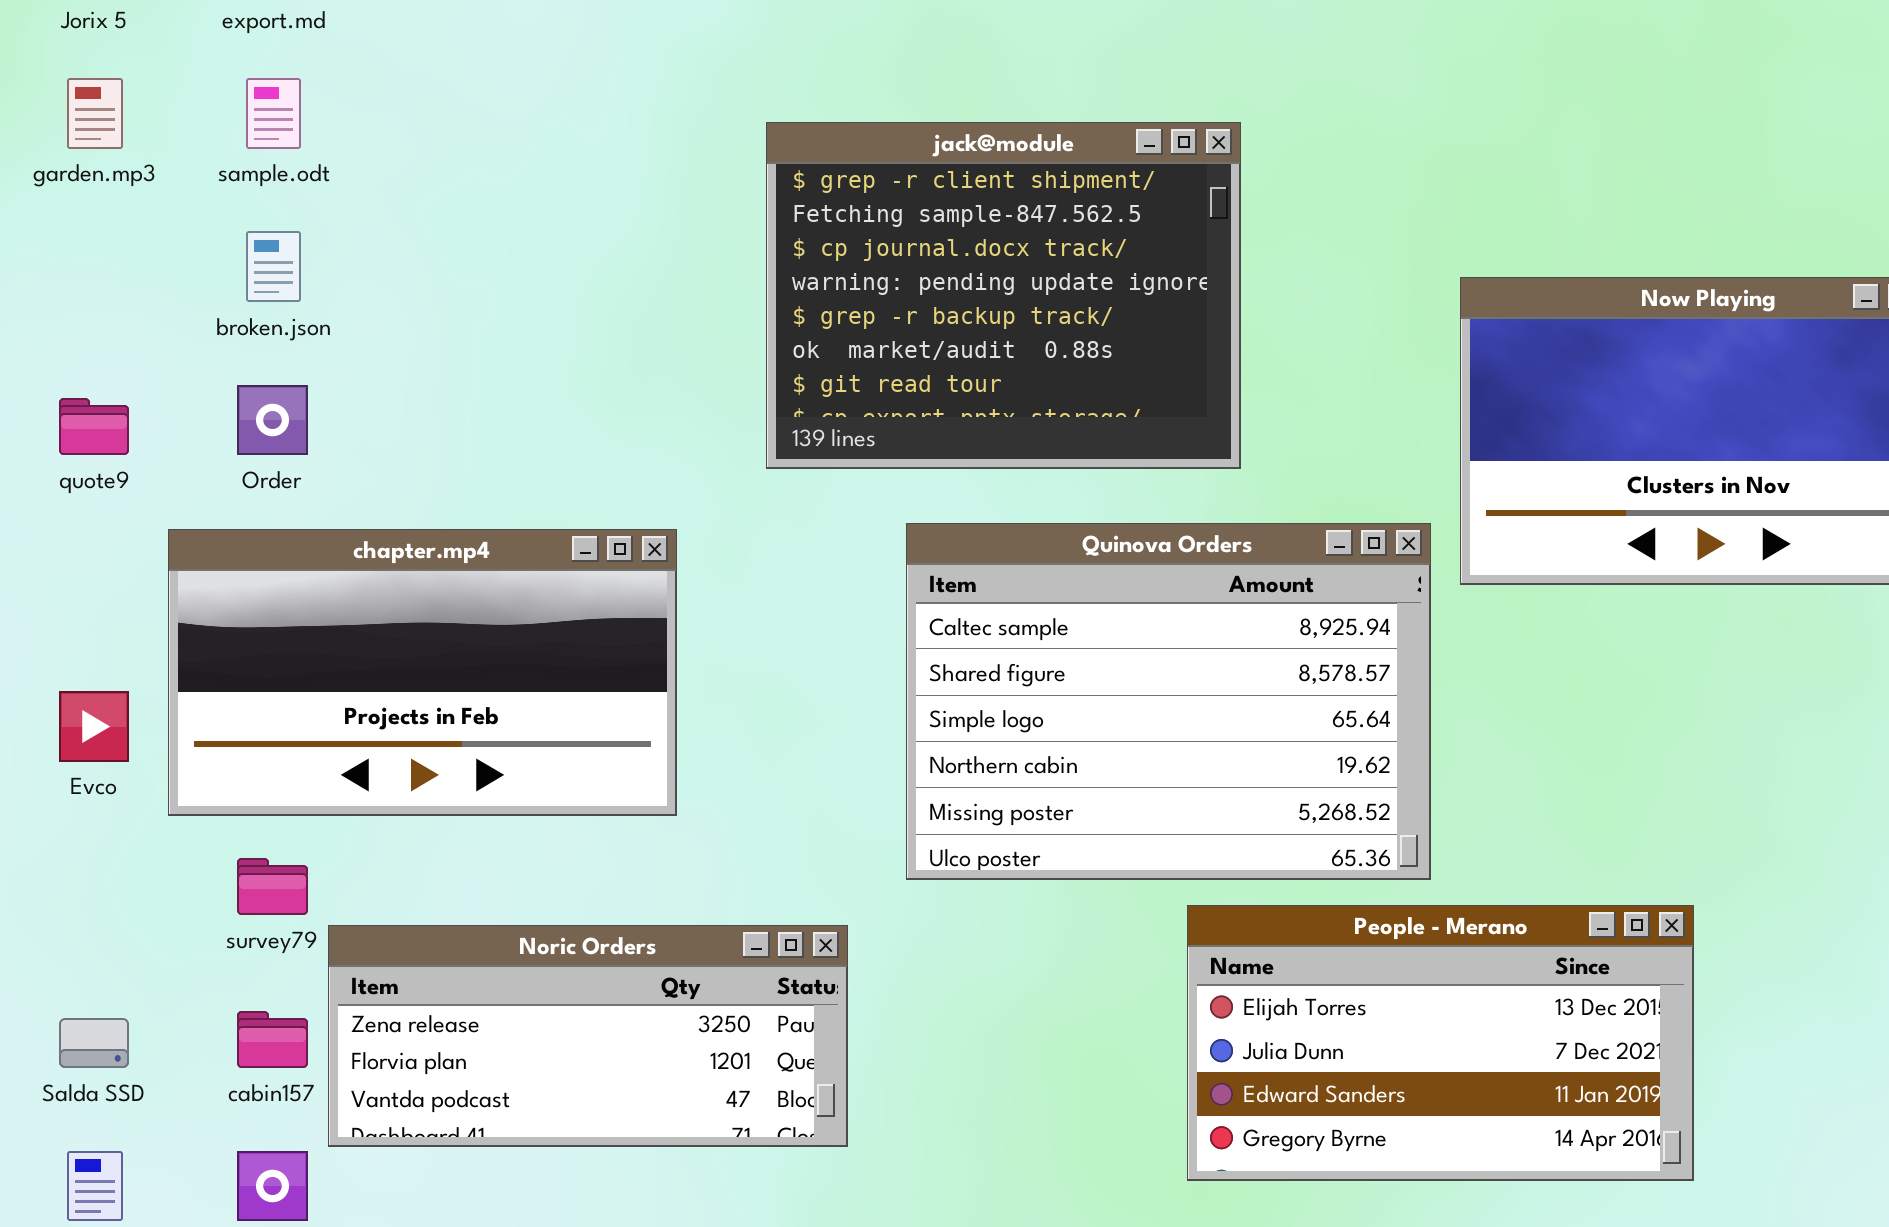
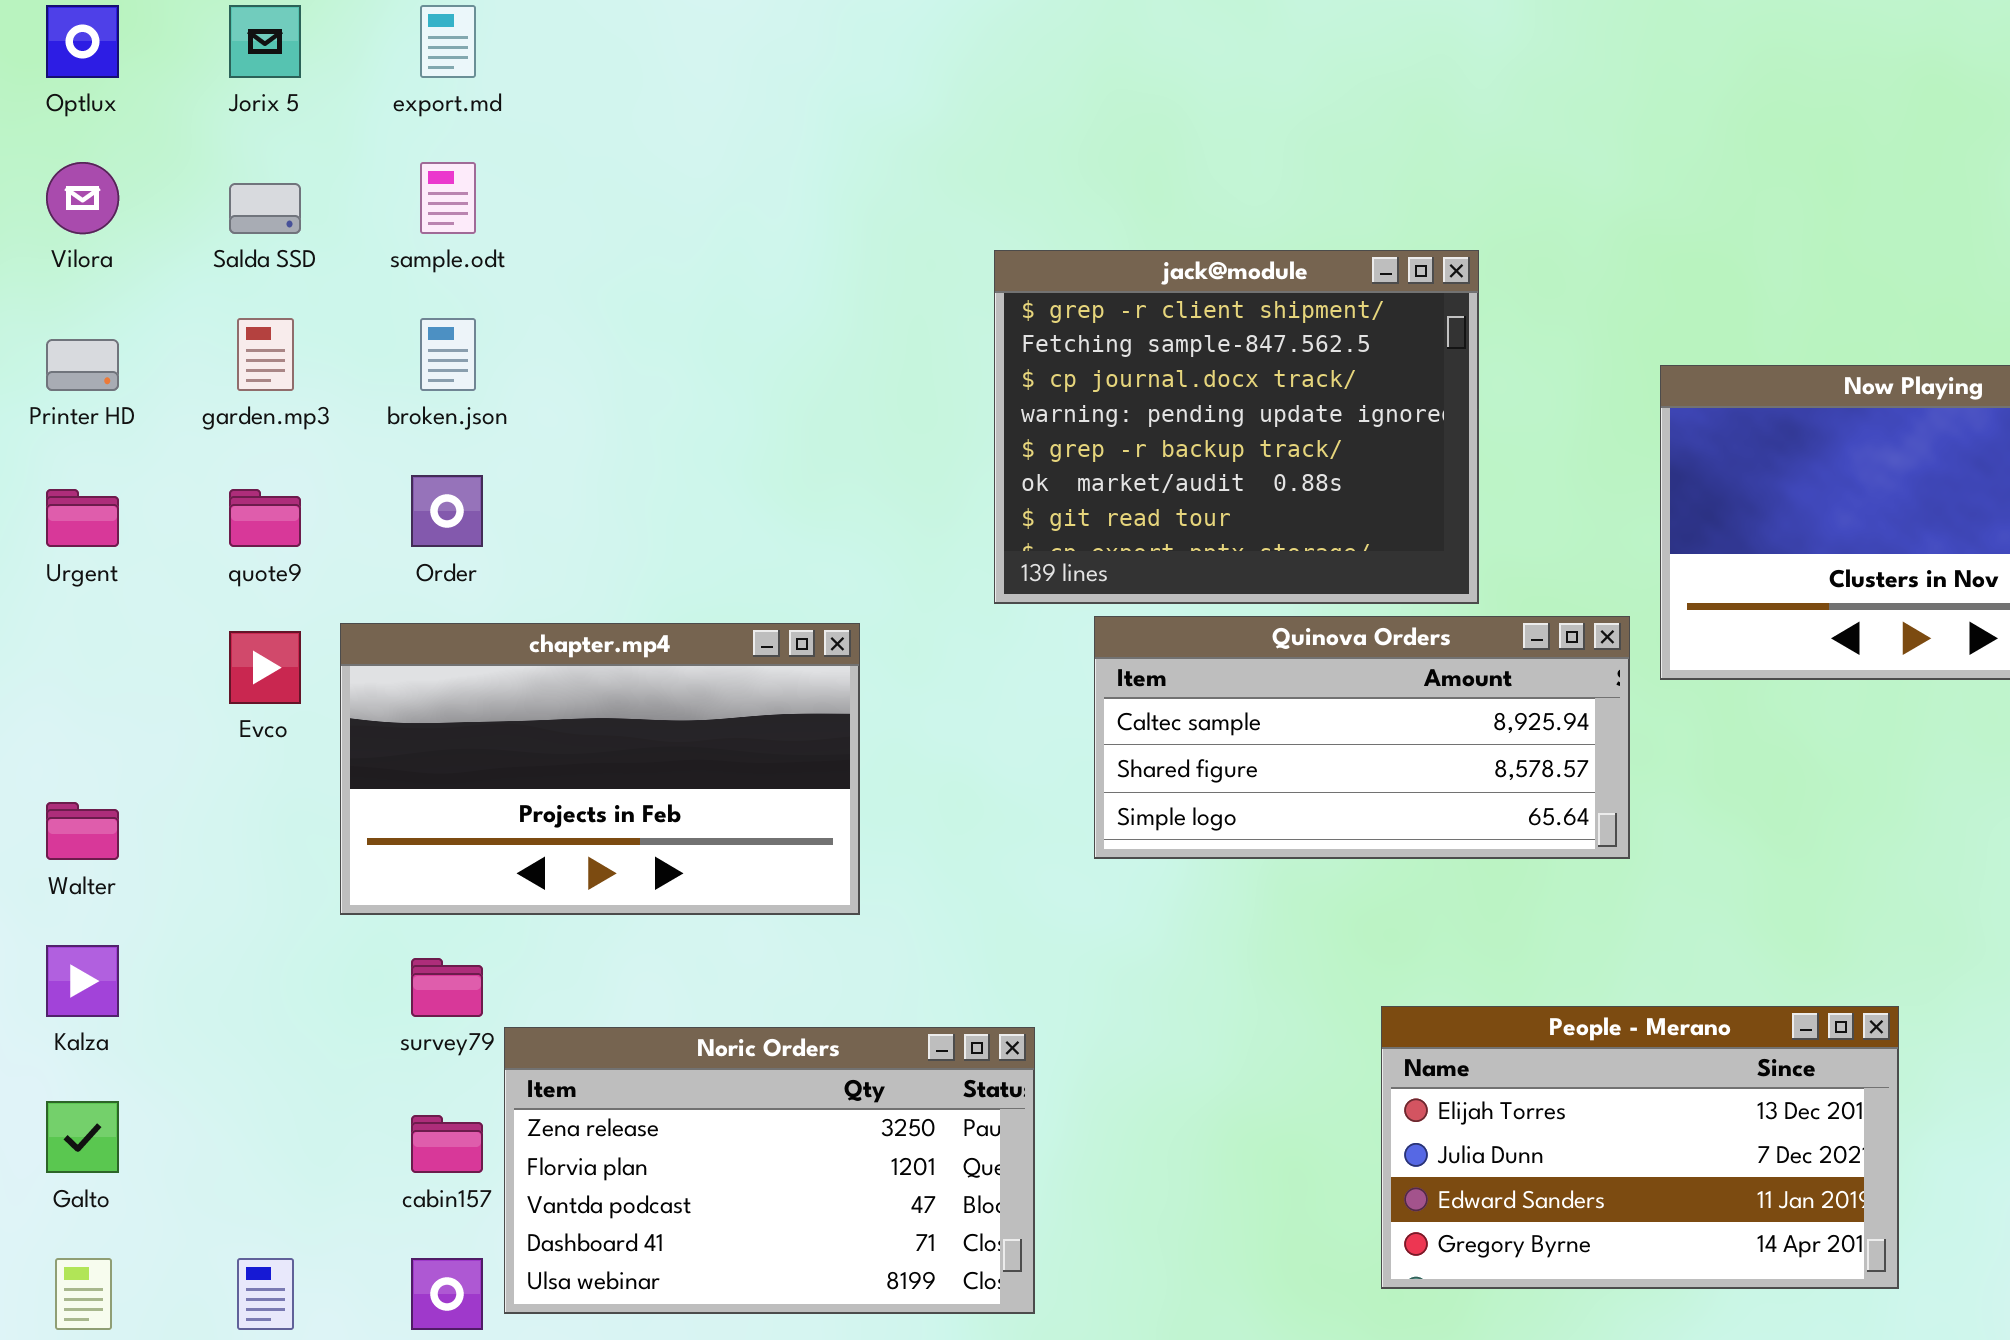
garden.mp3: [67,78,123,149] -> [237,318,294,391], moved
jack@module: [766,122,1241,469] -> [994,250,1479,604], moved
Quinova Orders: [906,523,1431,880] -> [1094,616,1630,859], resized
Evco: [59,691,129,762] -> [229,631,301,704], moved
Noric Orders: [328,925,848,1147] -> [504,1027,1035,1314], resized
Salda SSD: [59,1018,129,1068] -> [229,183,301,234], moved

